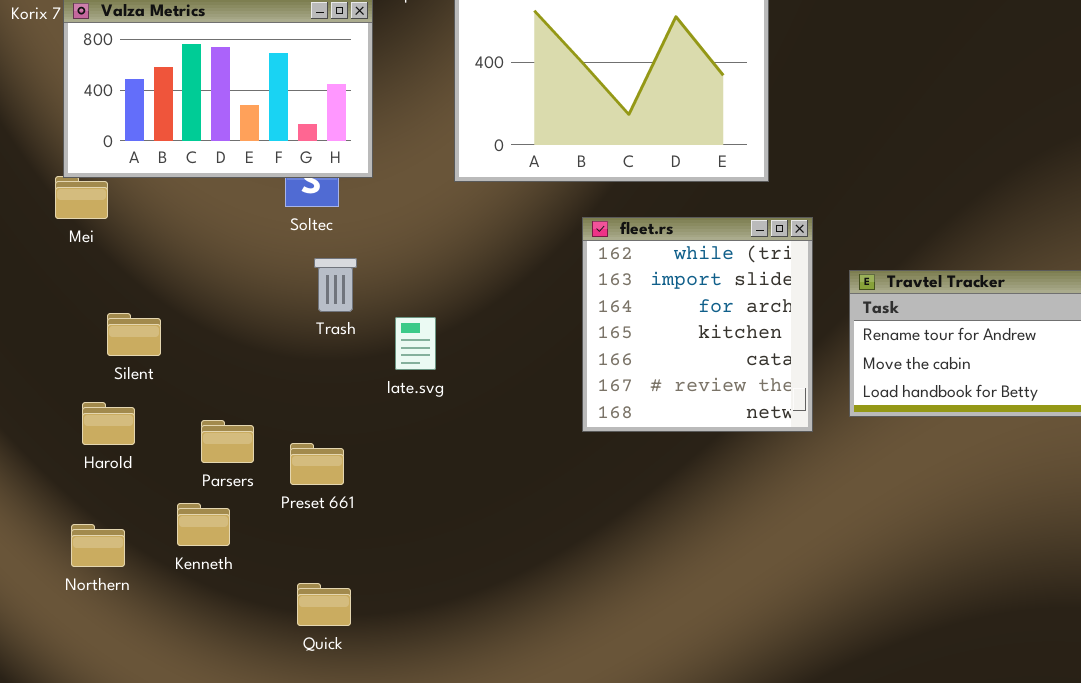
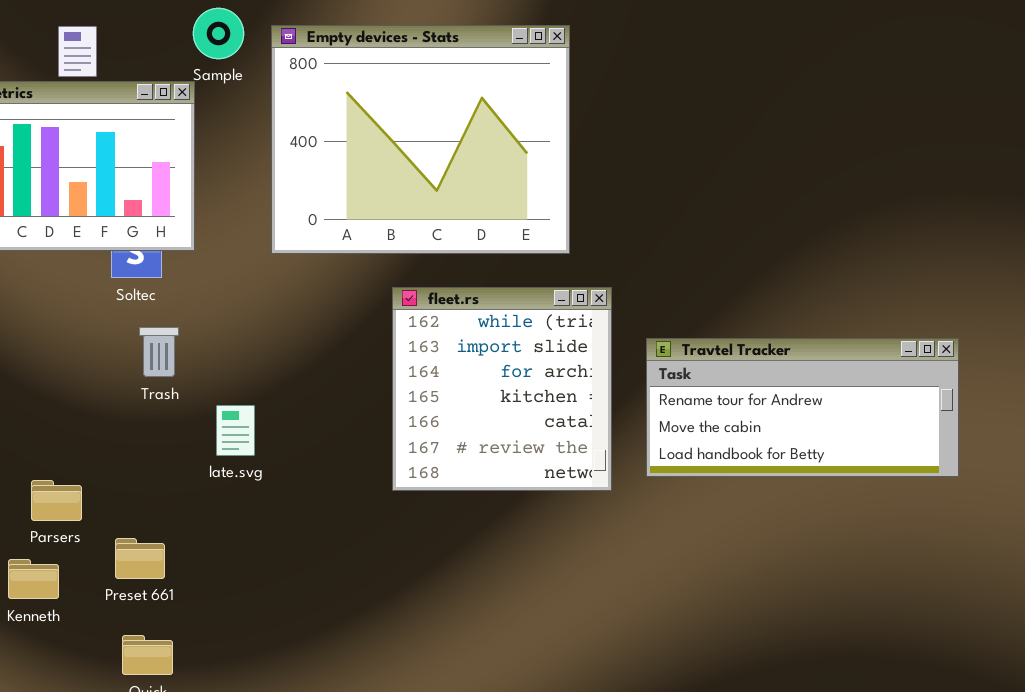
late.svg: [395,317,436,370] -> [216,405,255,456], moved
Preset 661: [290,443,344,485] -> [115,538,165,579], moved

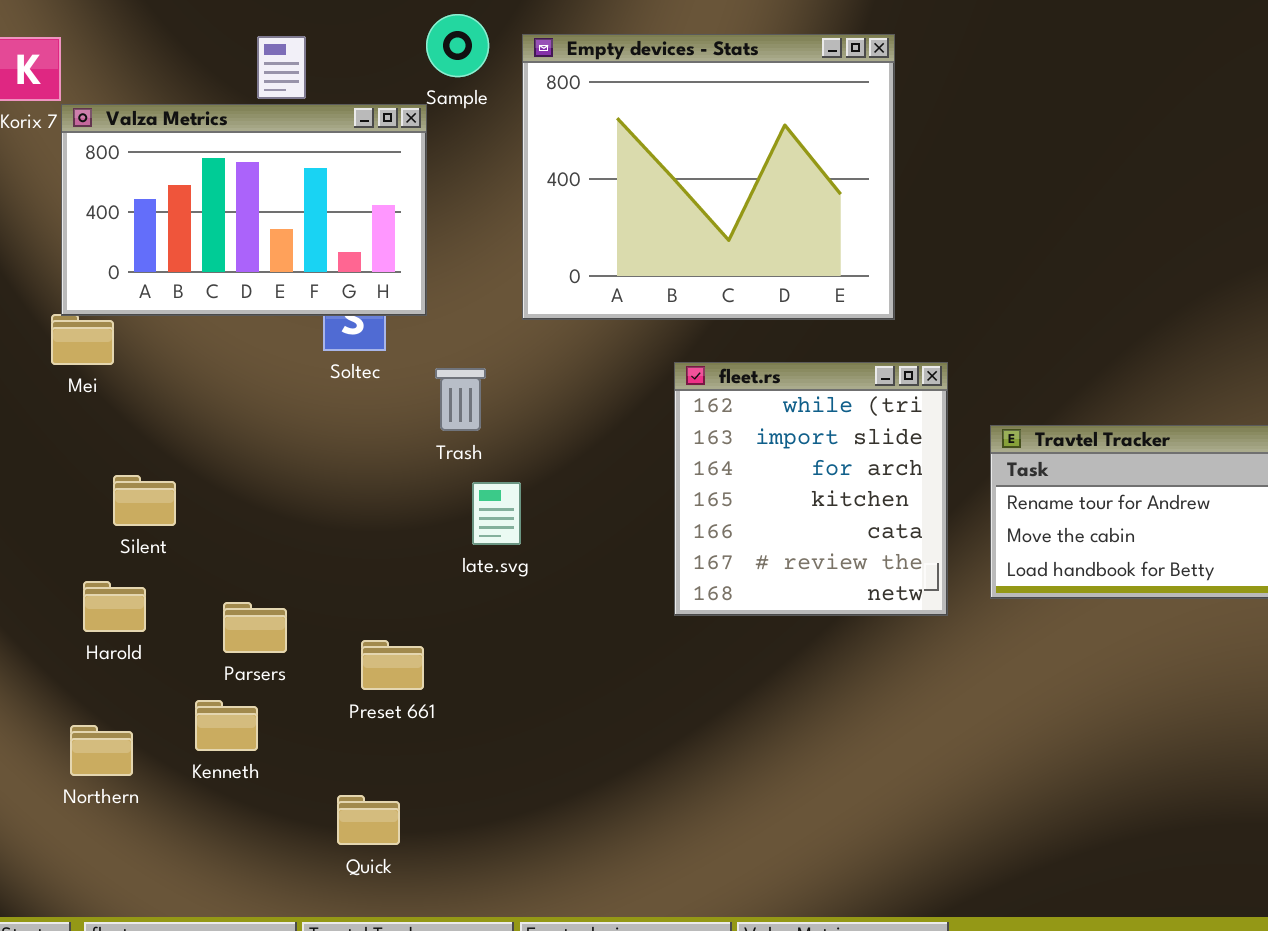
Trash: [139,327,179,377] -> [435,368,486,431], moved
late.svg: [216,405,255,456] -> [472,482,521,545], moved
Preset 661: [115,538,165,579] -> [361,640,424,690], moved

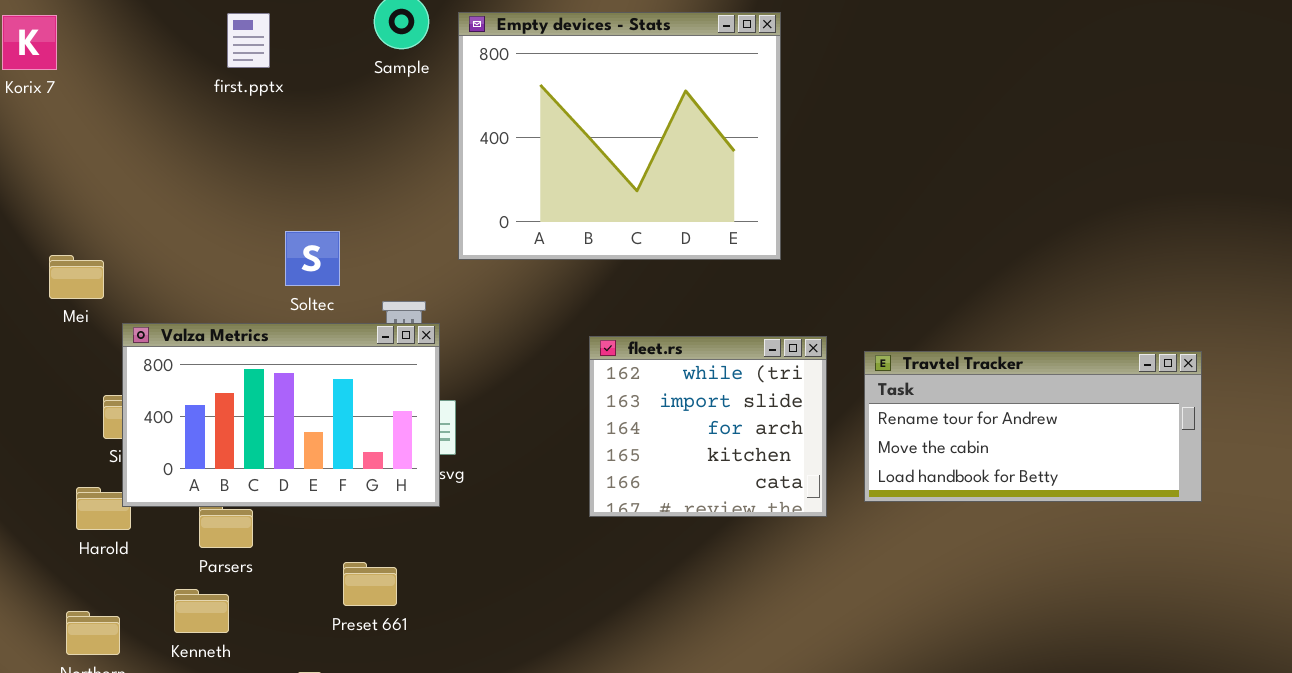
Valza Metrics: [61,104,427,316] -> [122,323,440,507], moved
fleet.rs: [674,362,948,616] -> [589,336,827,517], resized
Preset 661: [361,640,424,690] -> [343,562,397,606], moved

